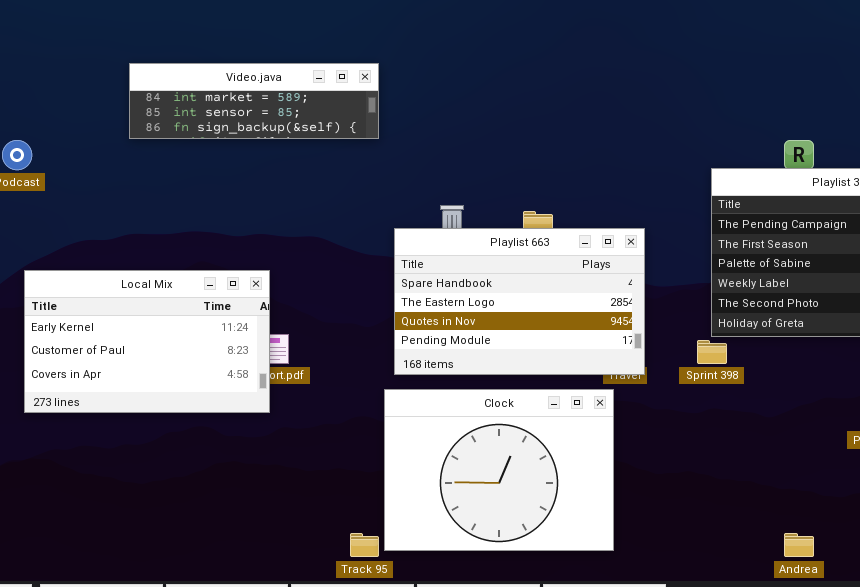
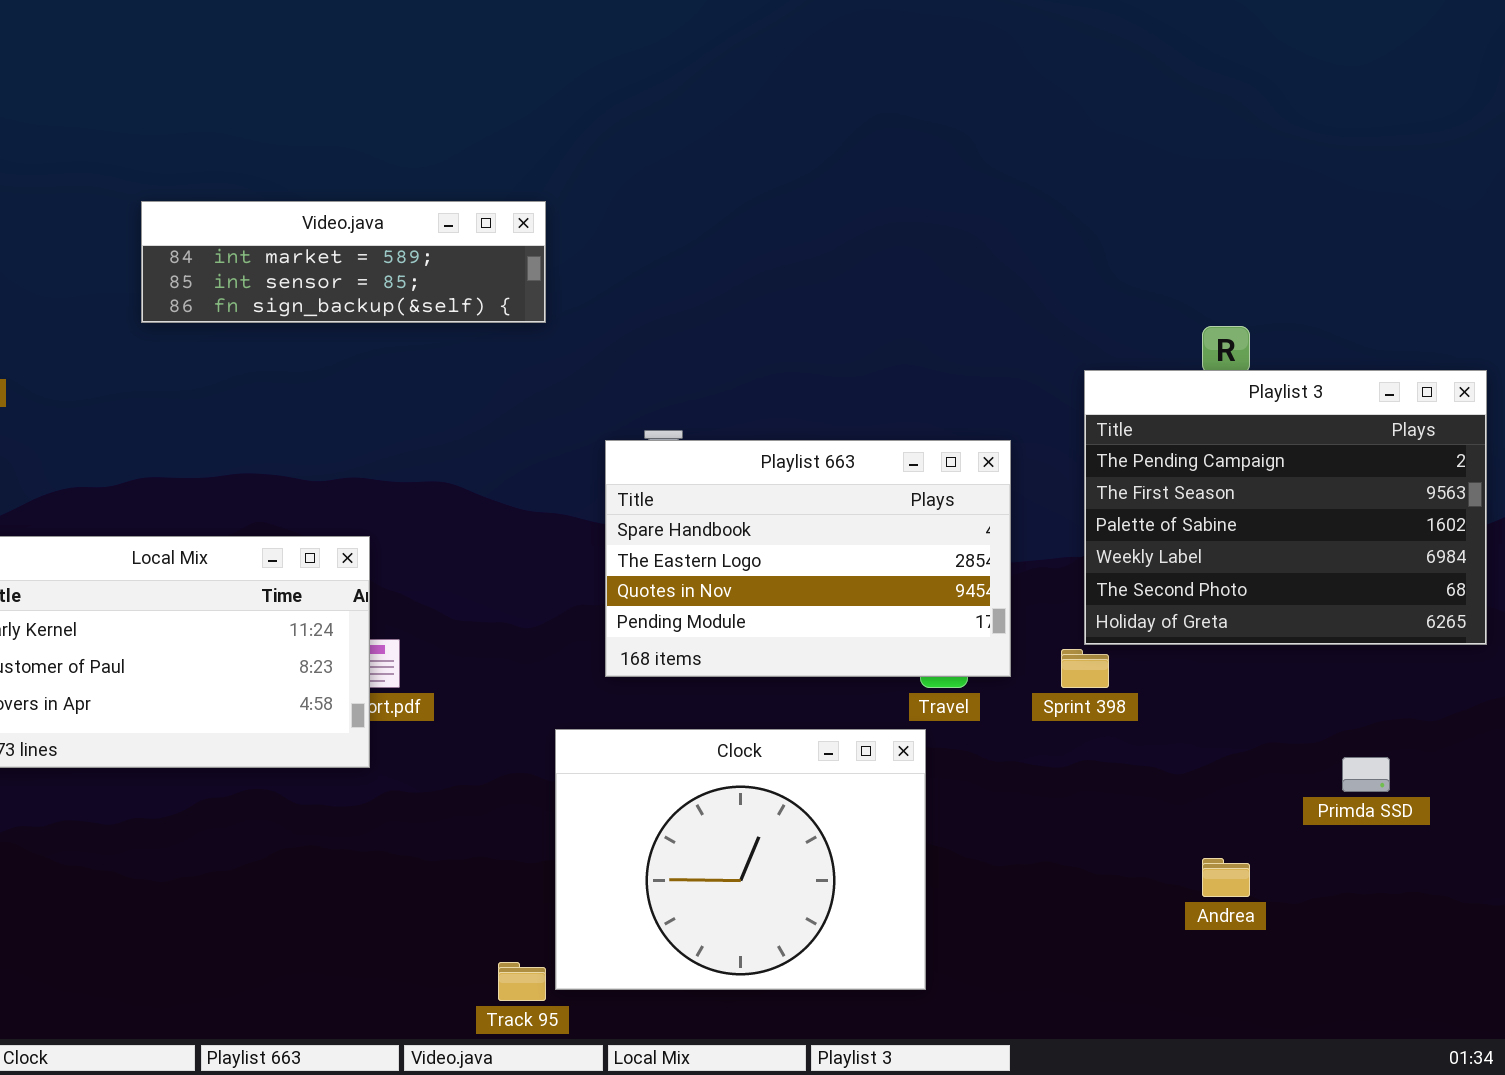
Playlist 663: [394,228,645,375] -> [605,440,1011,677], moved
Andrea: [784,533,814,557] -> [1202,858,1250,897], moved

